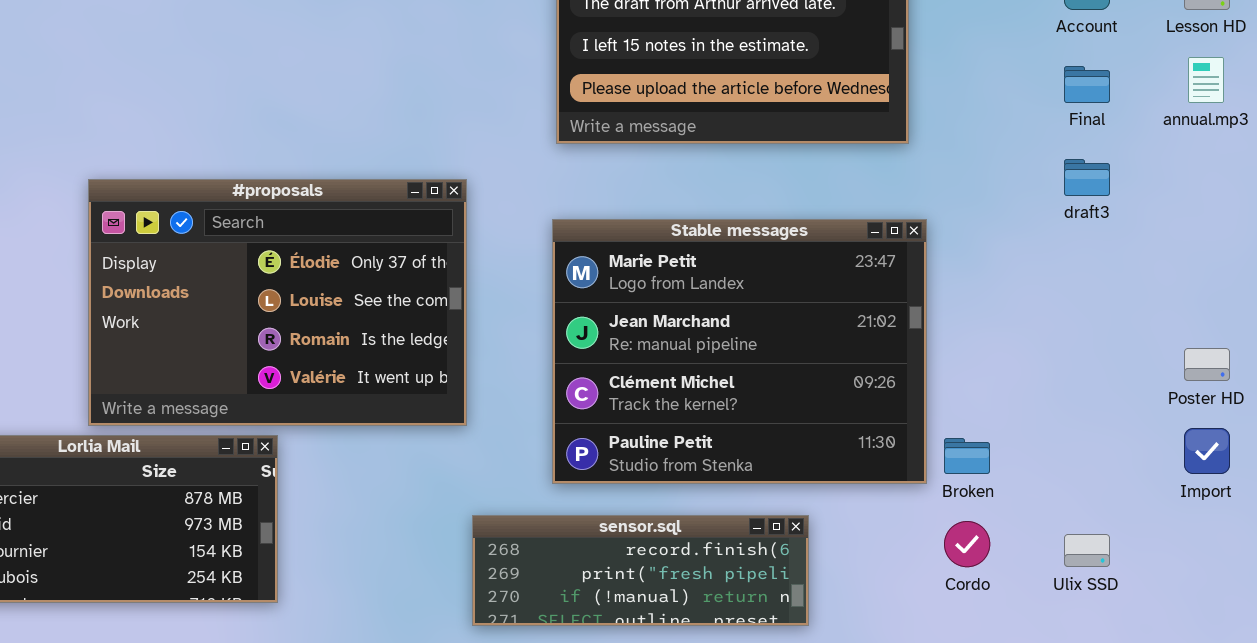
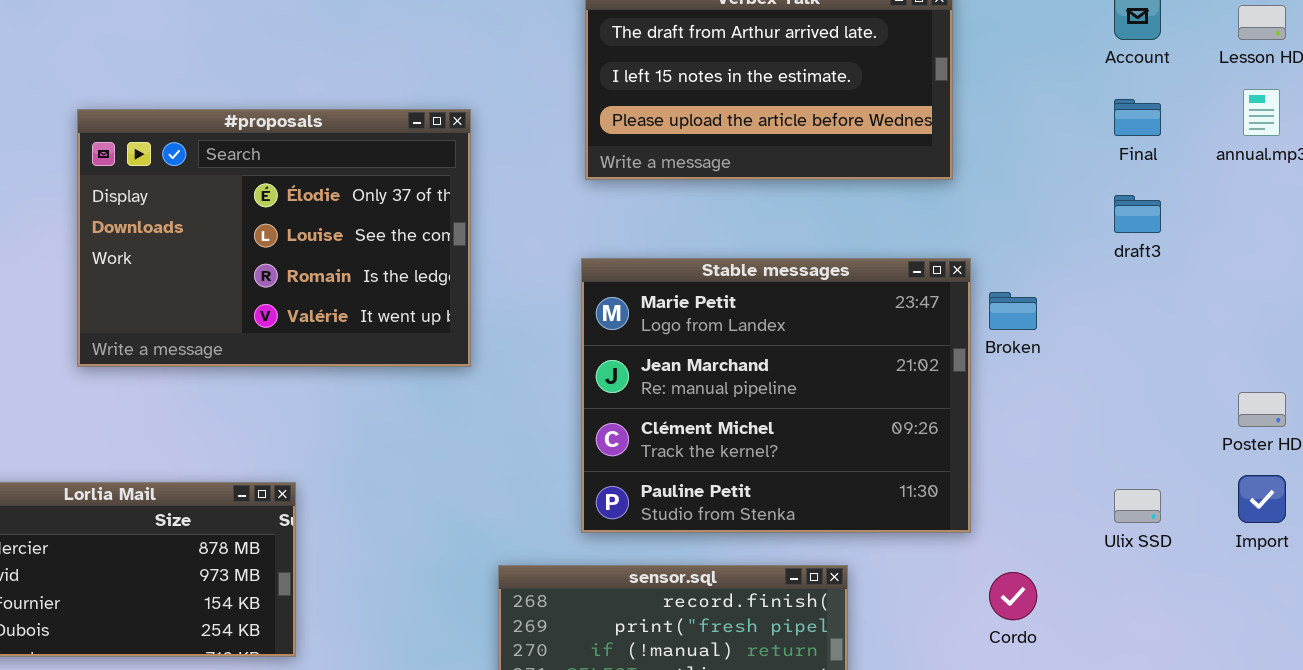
#proposals: [88,179,467,426] -> [77,109,471,367], moved
Broken: [944,438,990,474] -> [989,292,1037,330], moved
Ulix SSD: [1064,534,1110,567] -> [1114,489,1161,523], moved

